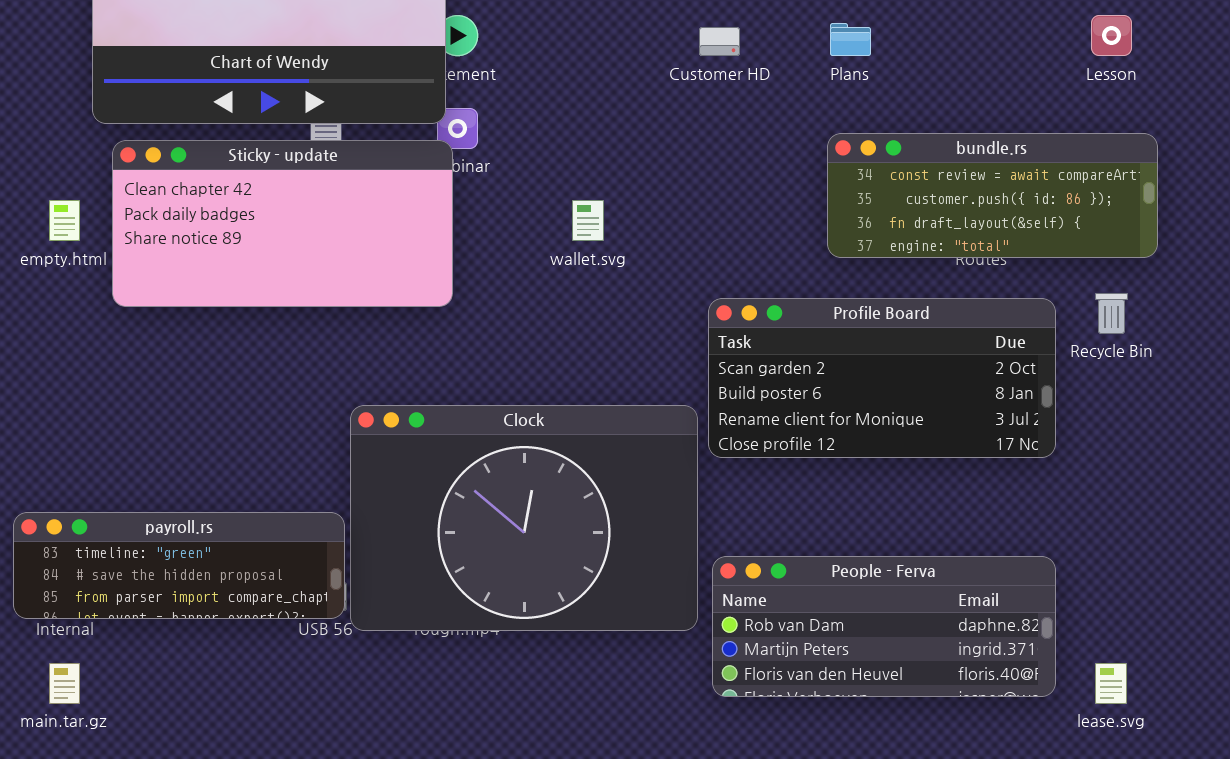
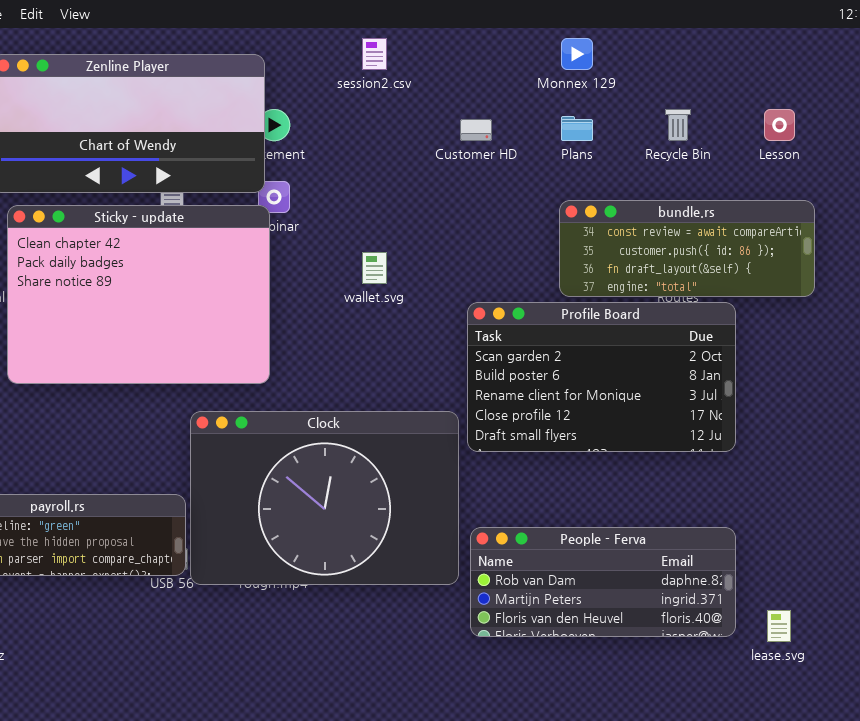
Sticky - update: [112,140,453,307] -> [7,205,270,384], resized
Recycle Bin: [1095,293,1128,334] -> [665,109,691,141], moved
Profile Board: [708,298,1056,458] -> [467,302,736,452], resized

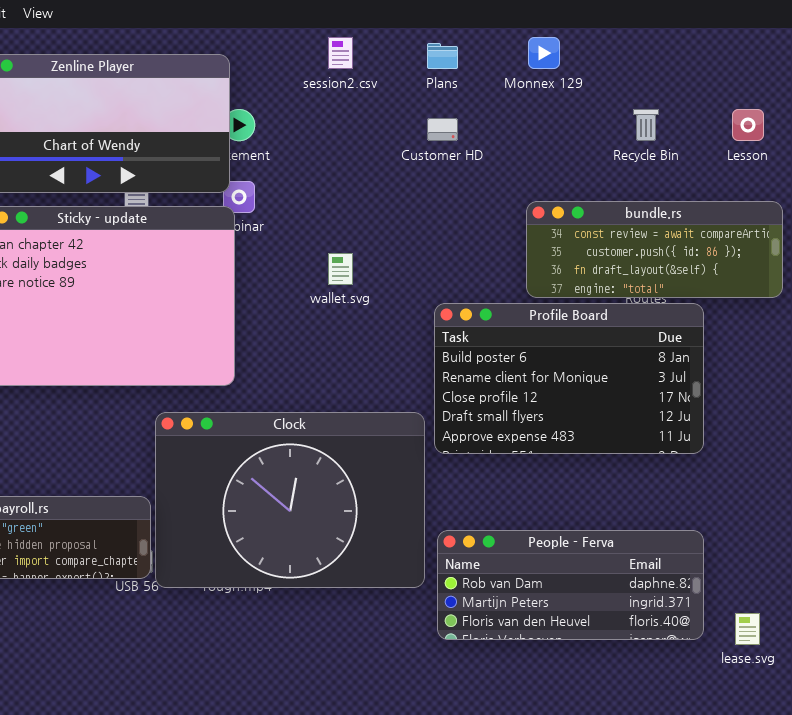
Plans: [561,116,593,141] -> [427,43,458,69], moved
Profile Board: [467,302,736,452] -> [434,303,704,454], scrolled down 1 row

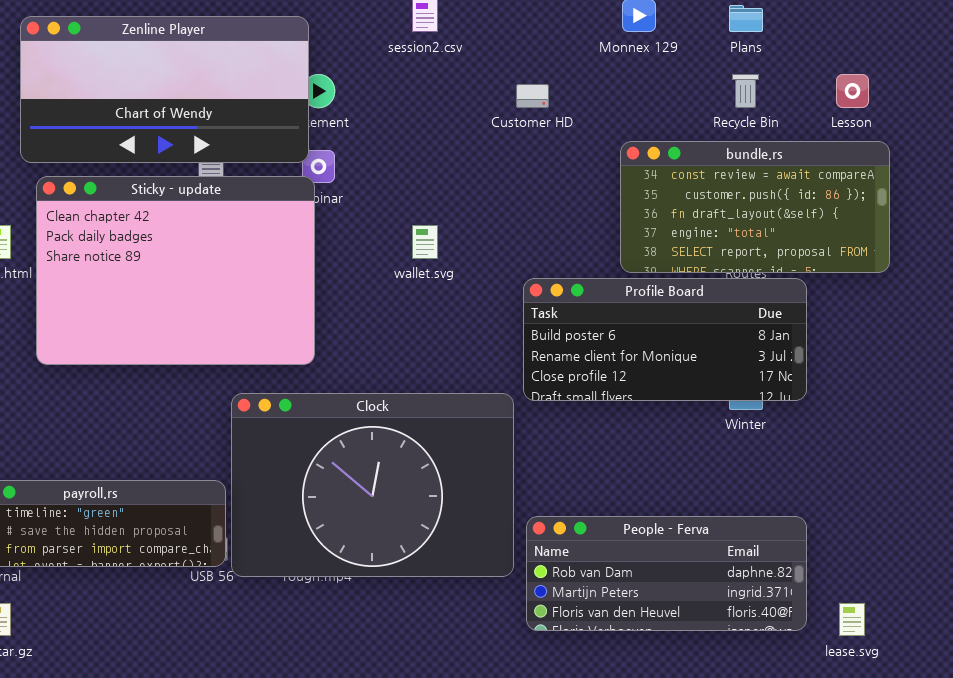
Plans: [427,43,458,69] -> [729,5,763,32], moved
bundle.rs: [526,201,783,298] -> [620,141,890,273], resized
Profile Board: [434,303,704,454] -> [523,278,807,401], resized

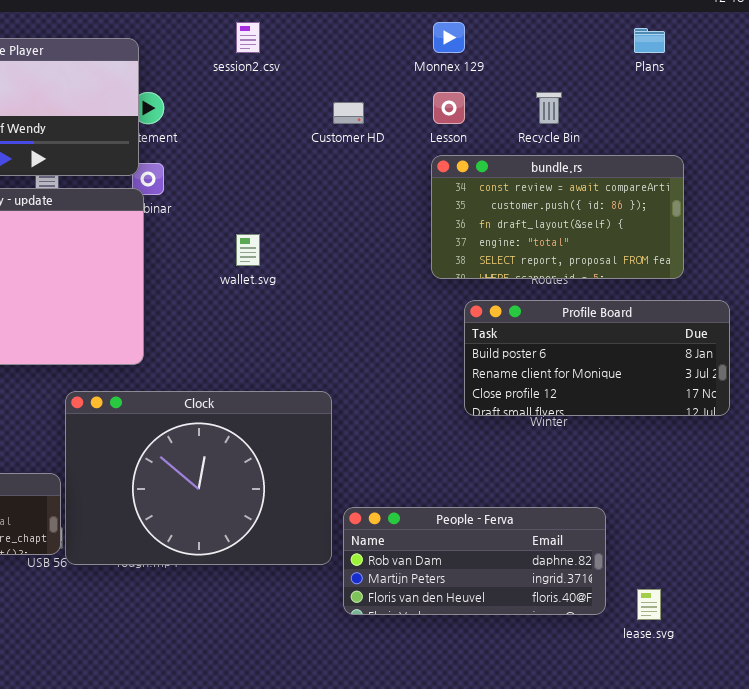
Plans: [729,5,763,32] -> [634,28,665,53], moved
Lesson: [836,74,869,108] -> [433,92,465,124], moved
Profile Board: [523,278,807,401] -> [464,300,730,416], moved

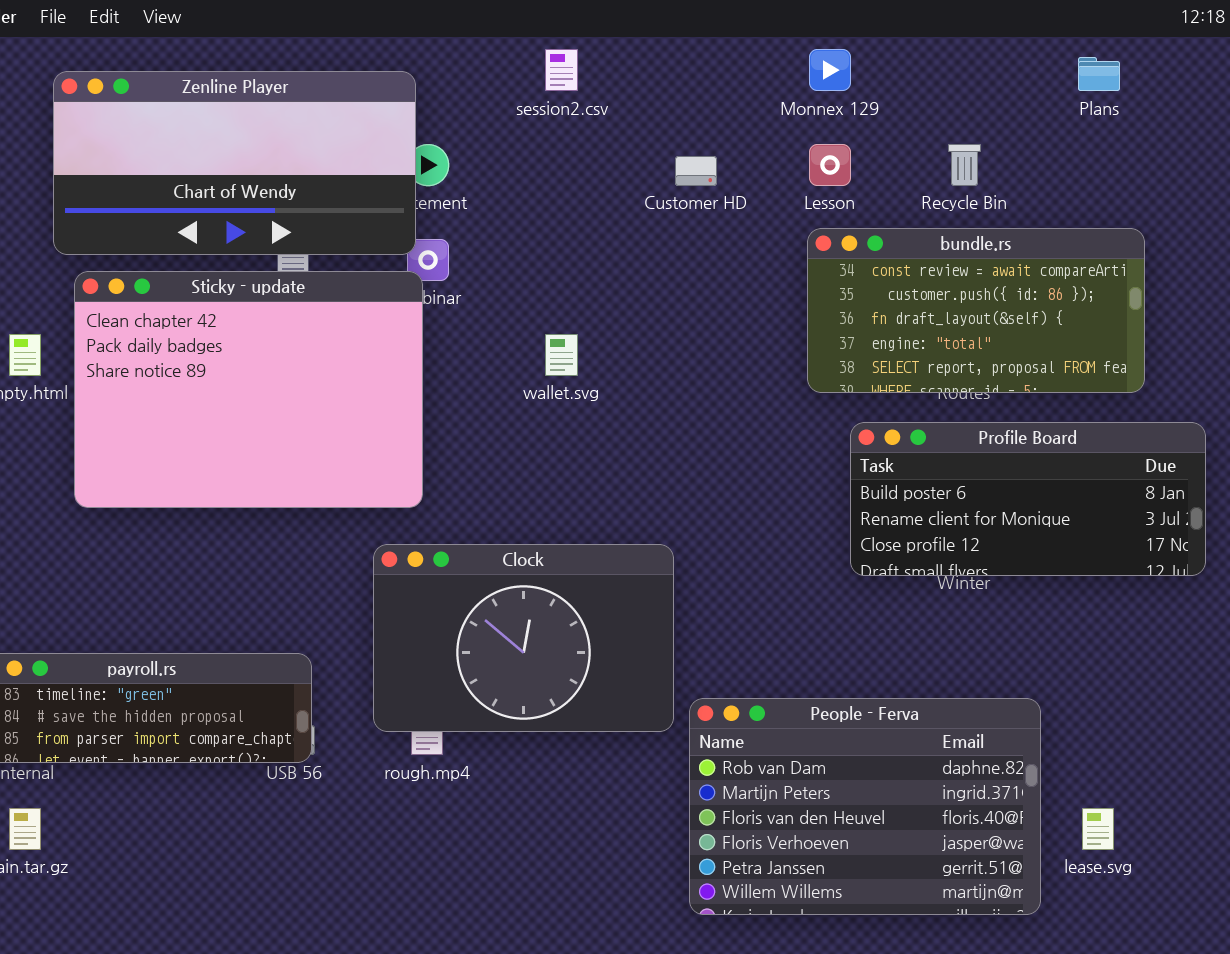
Clock: [65,391,332,565] -> [373,544,674,732], resized
People - Ferva: [343,507,606,615] -> [689,698,1041,915], resized

